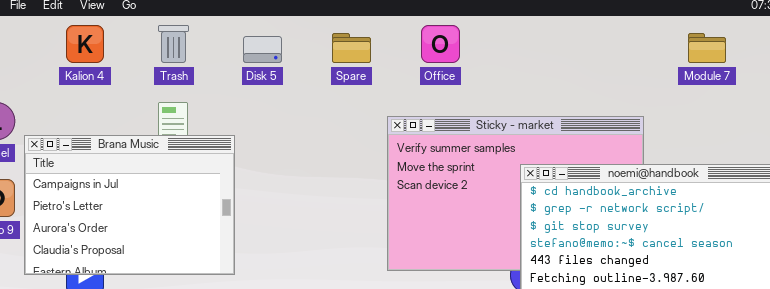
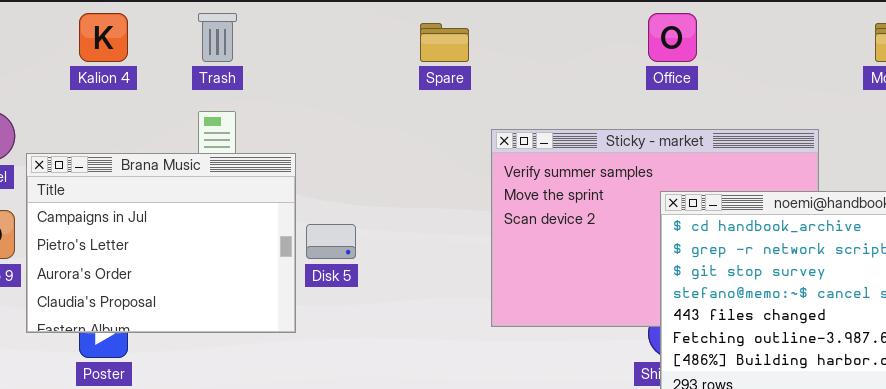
Office: [421,25,460,63] -> [648,13,697,62], moved
Disk 5: [243,36,282,63] -> [306,224,356,259], moved

